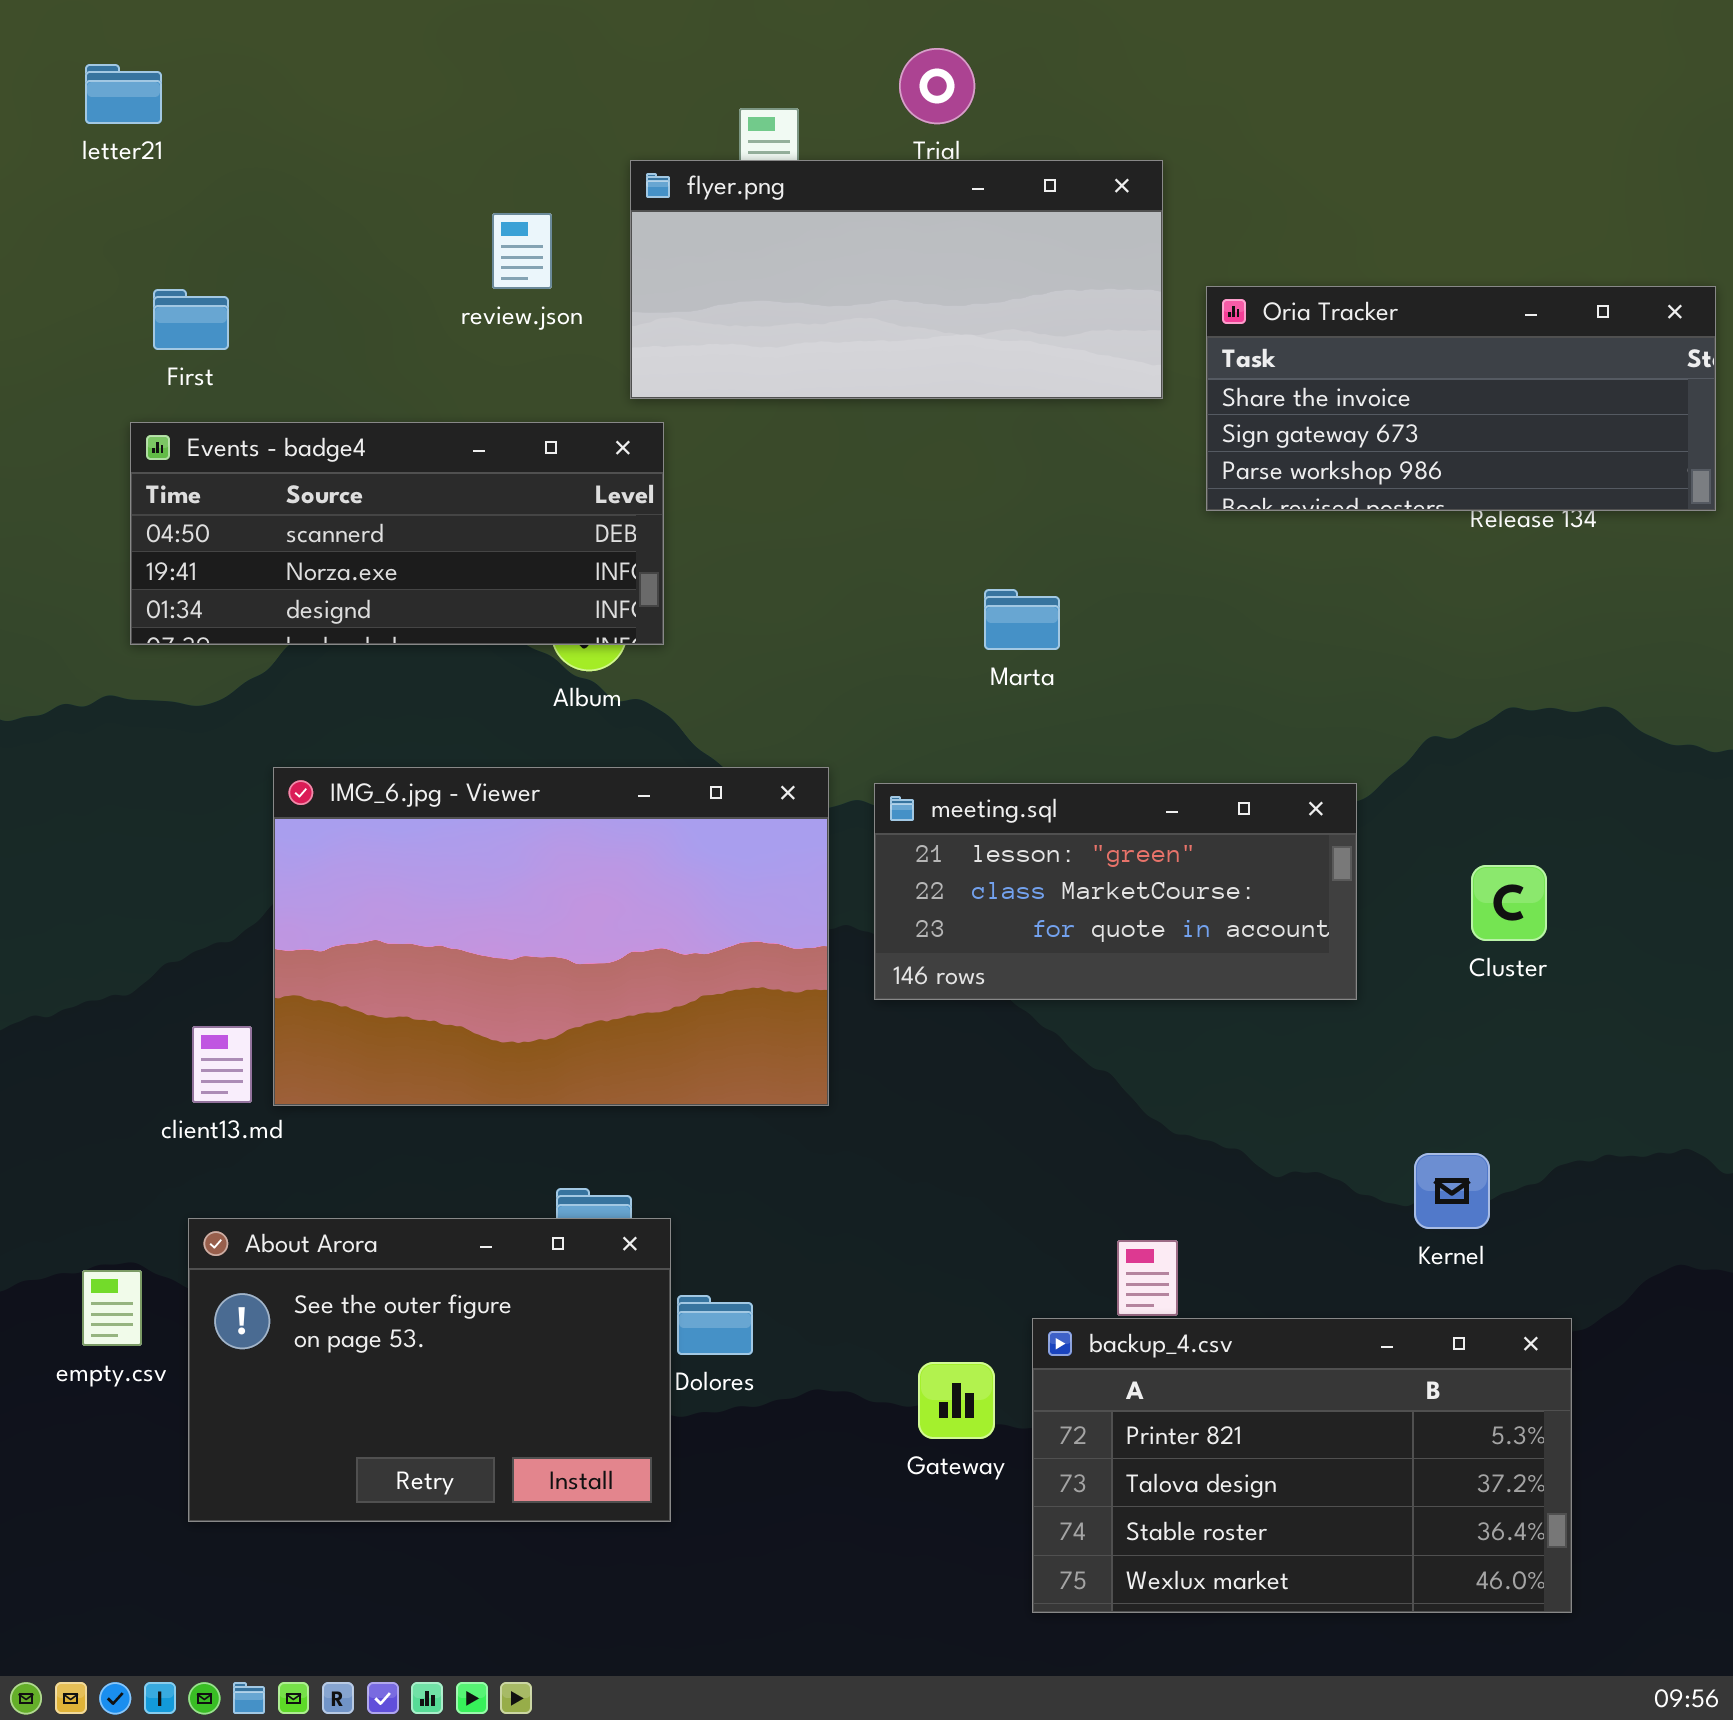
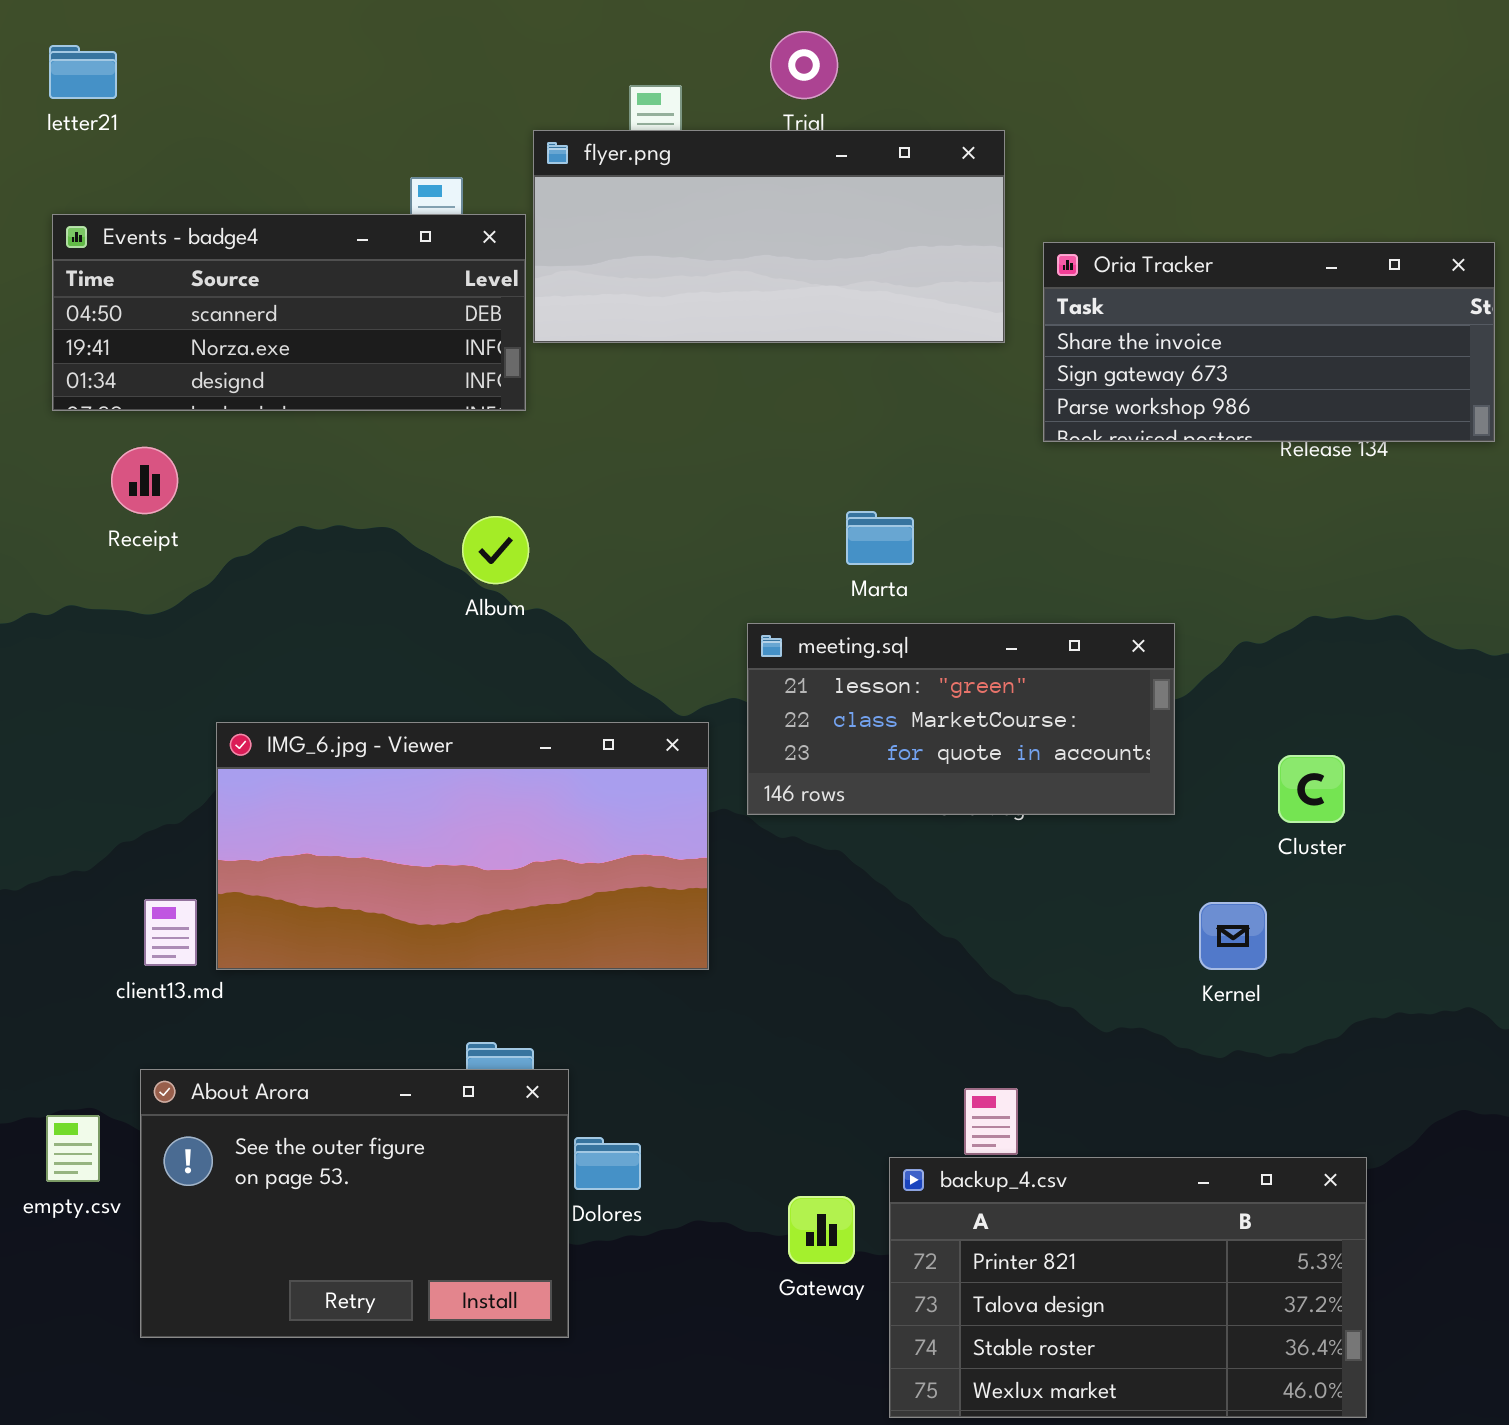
Events - badge4: [130,422,664,645] -> [52,214,526,411], moved
IMG_6.jpg - Viewer: [273,767,829,1106] -> [216,722,709,970], resized
meeting.sql: [874,783,1357,1000] -> [747,623,1175,815], moved
Kernel: [1414,1153,1490,1229] -> [1199,902,1267,970], moved

